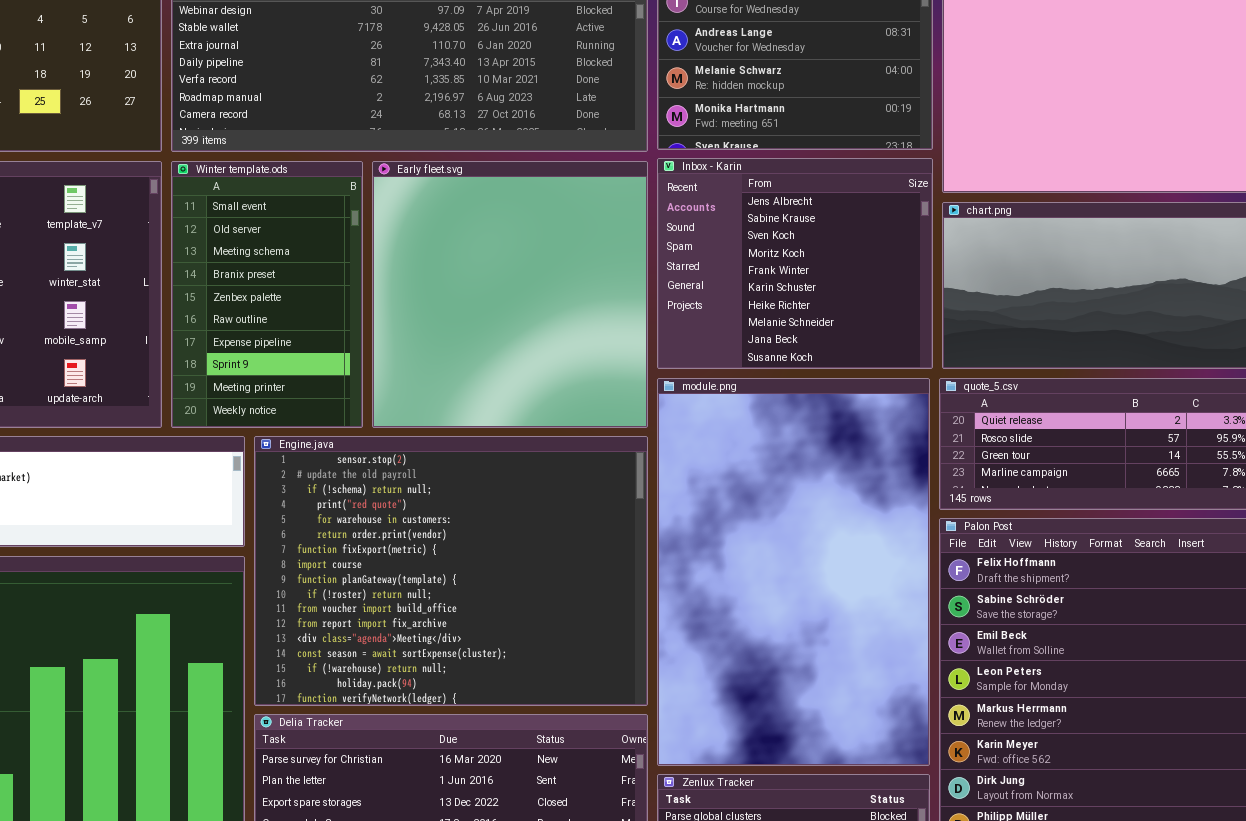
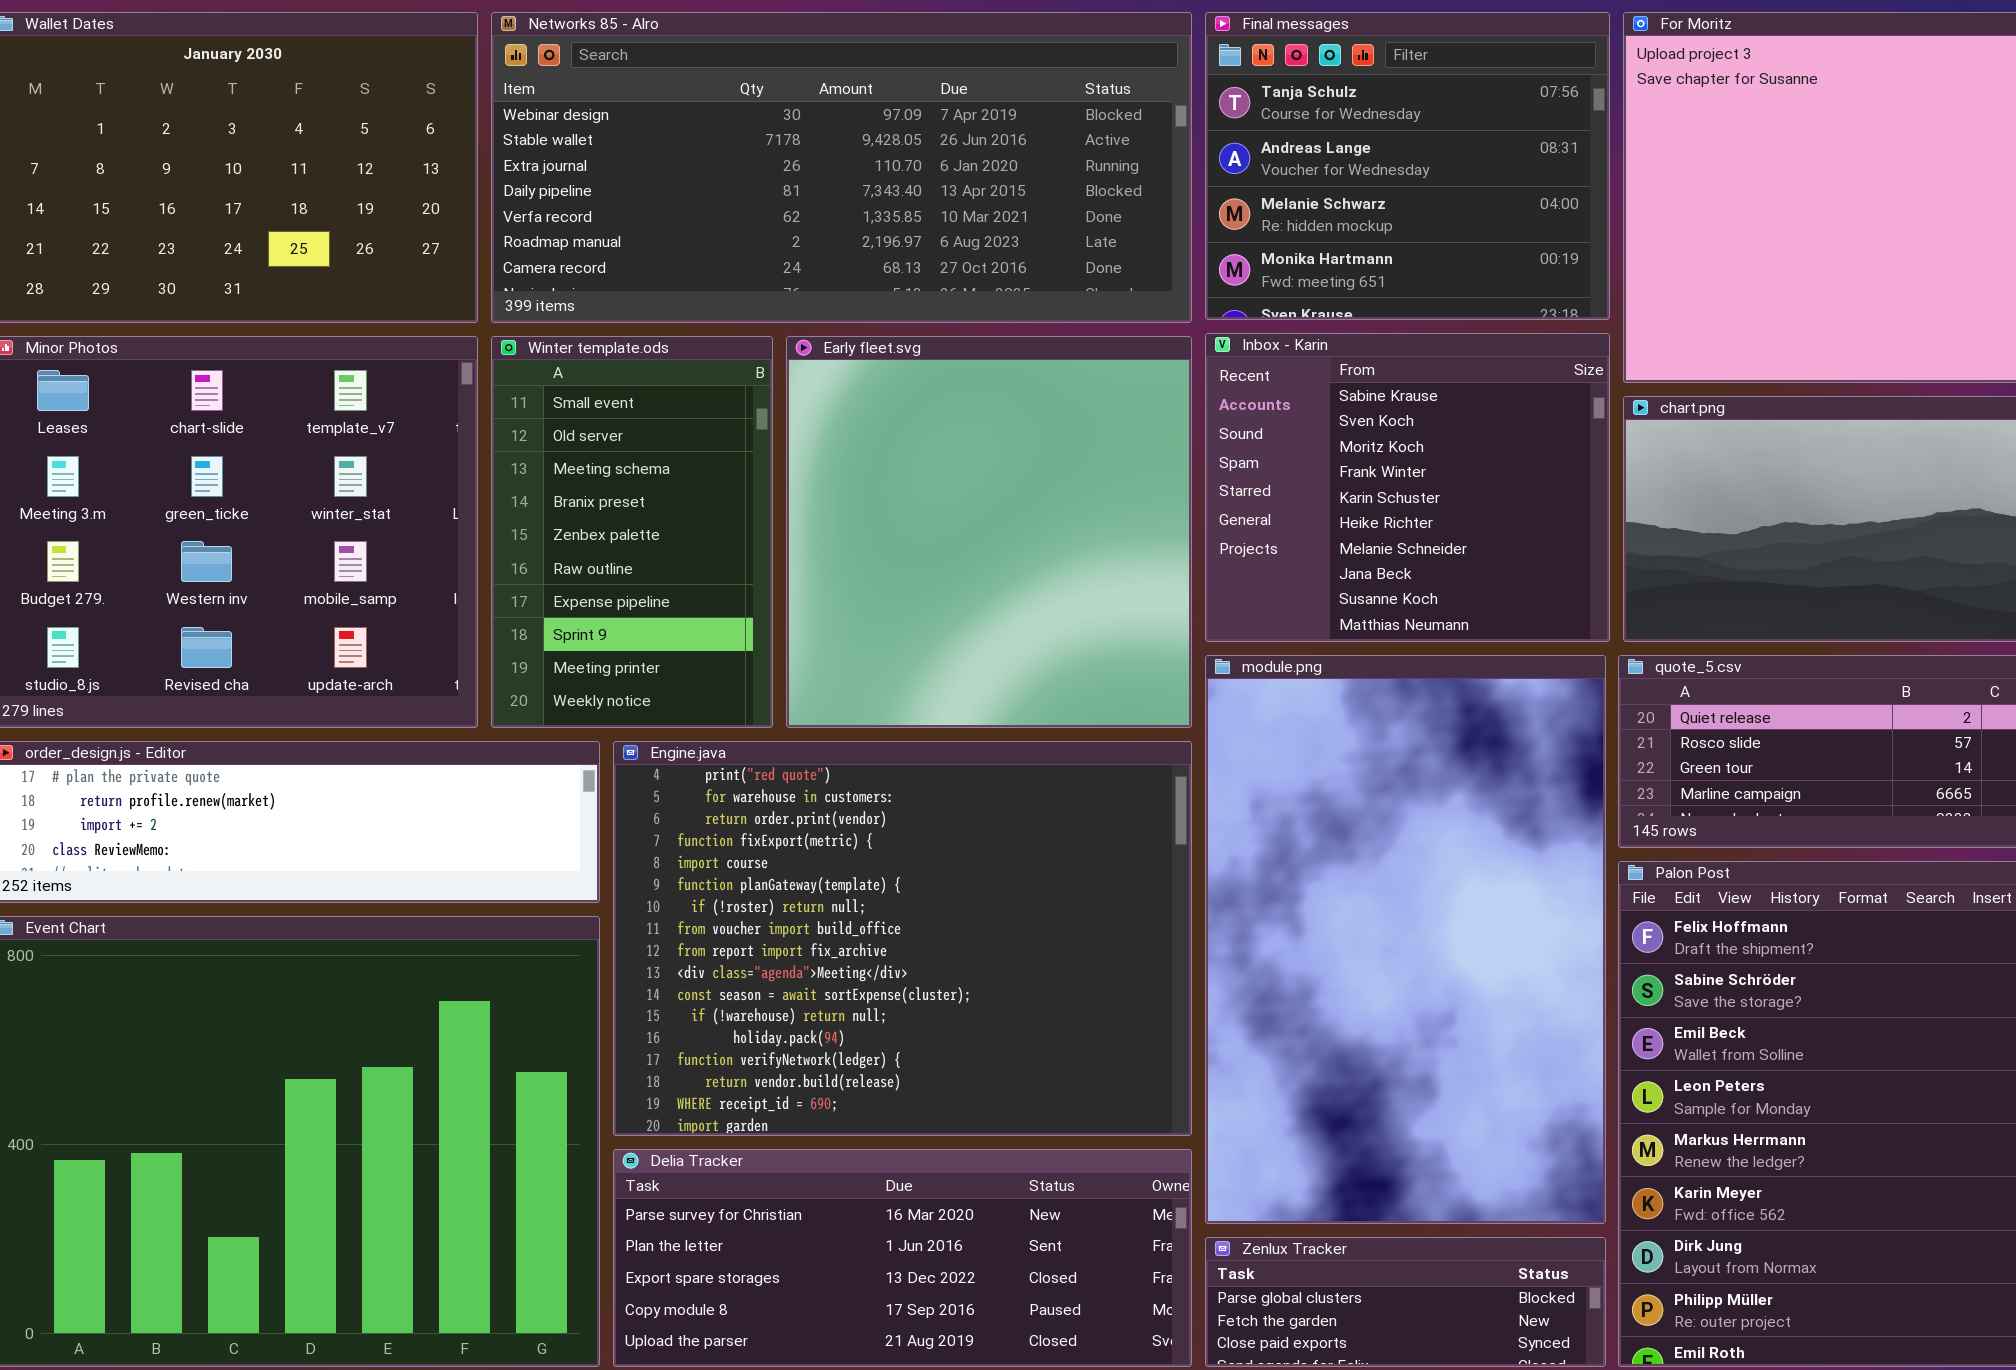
Inbox - Karin: [657,158,933,369] -> [1205,333,1610,642], scrolled down 1 row
Engine.java: [254,436,648,706] -> [613,741,1192,1136], scrolled down 3 rows

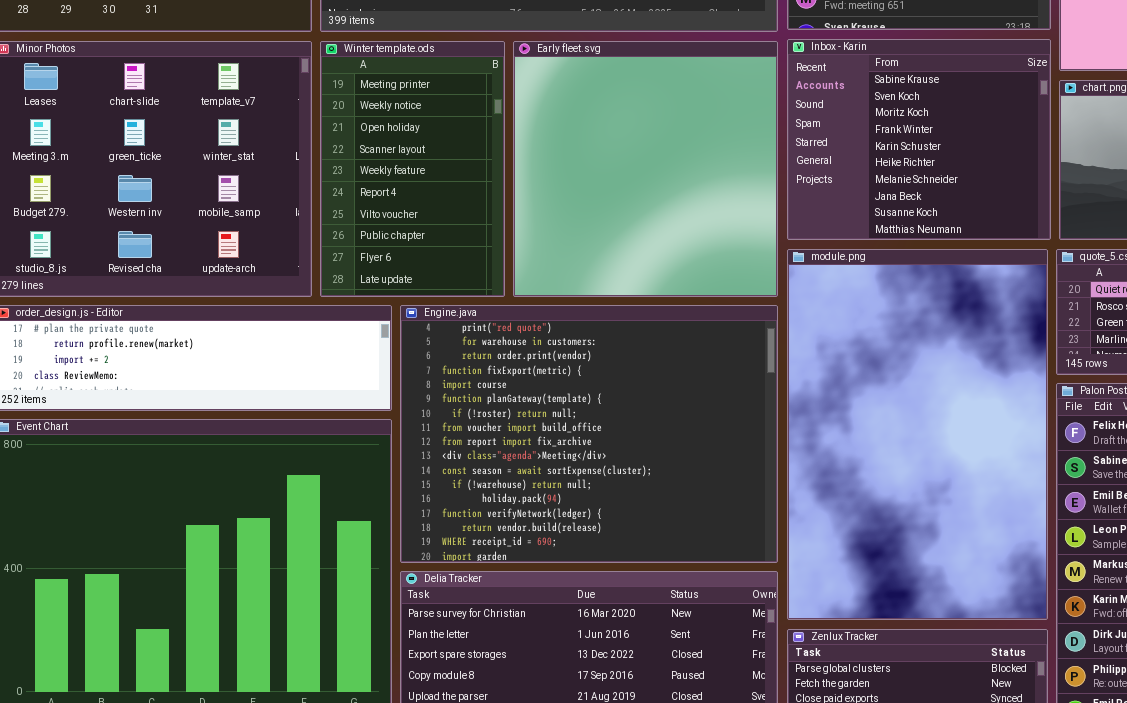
Winter template.ods: [491,336,773,728] -> [320,41,505,297], scrolled down 8 rows

